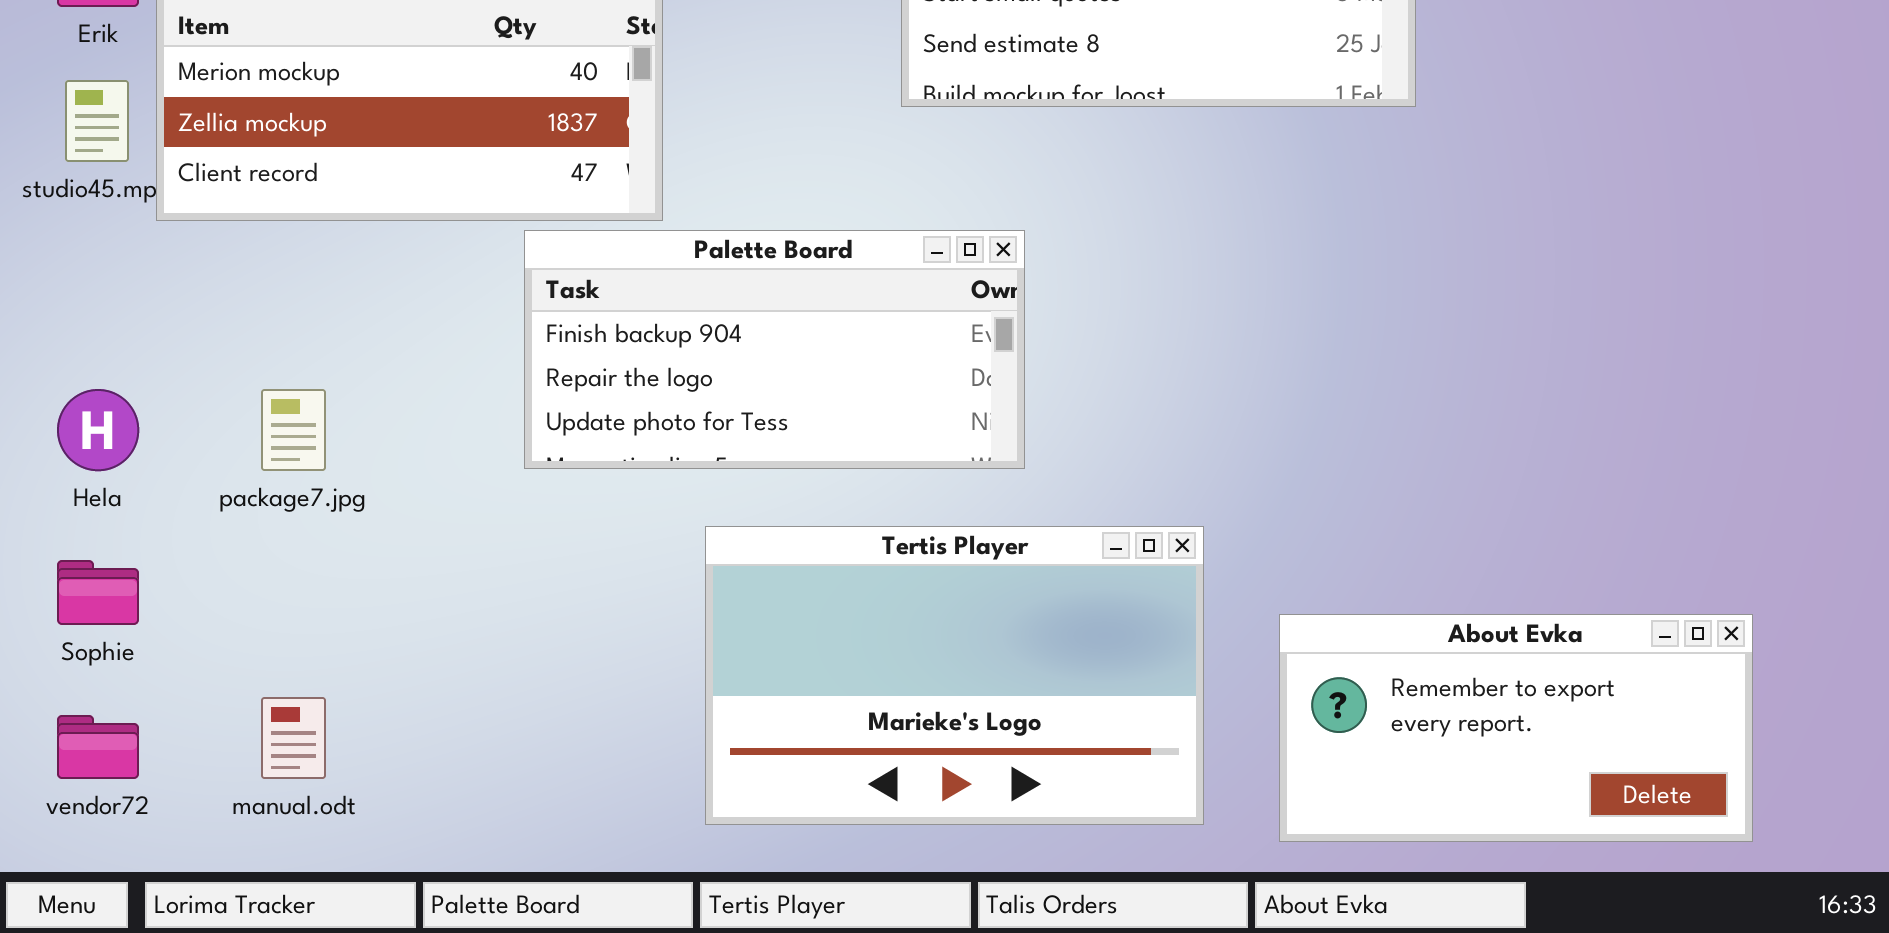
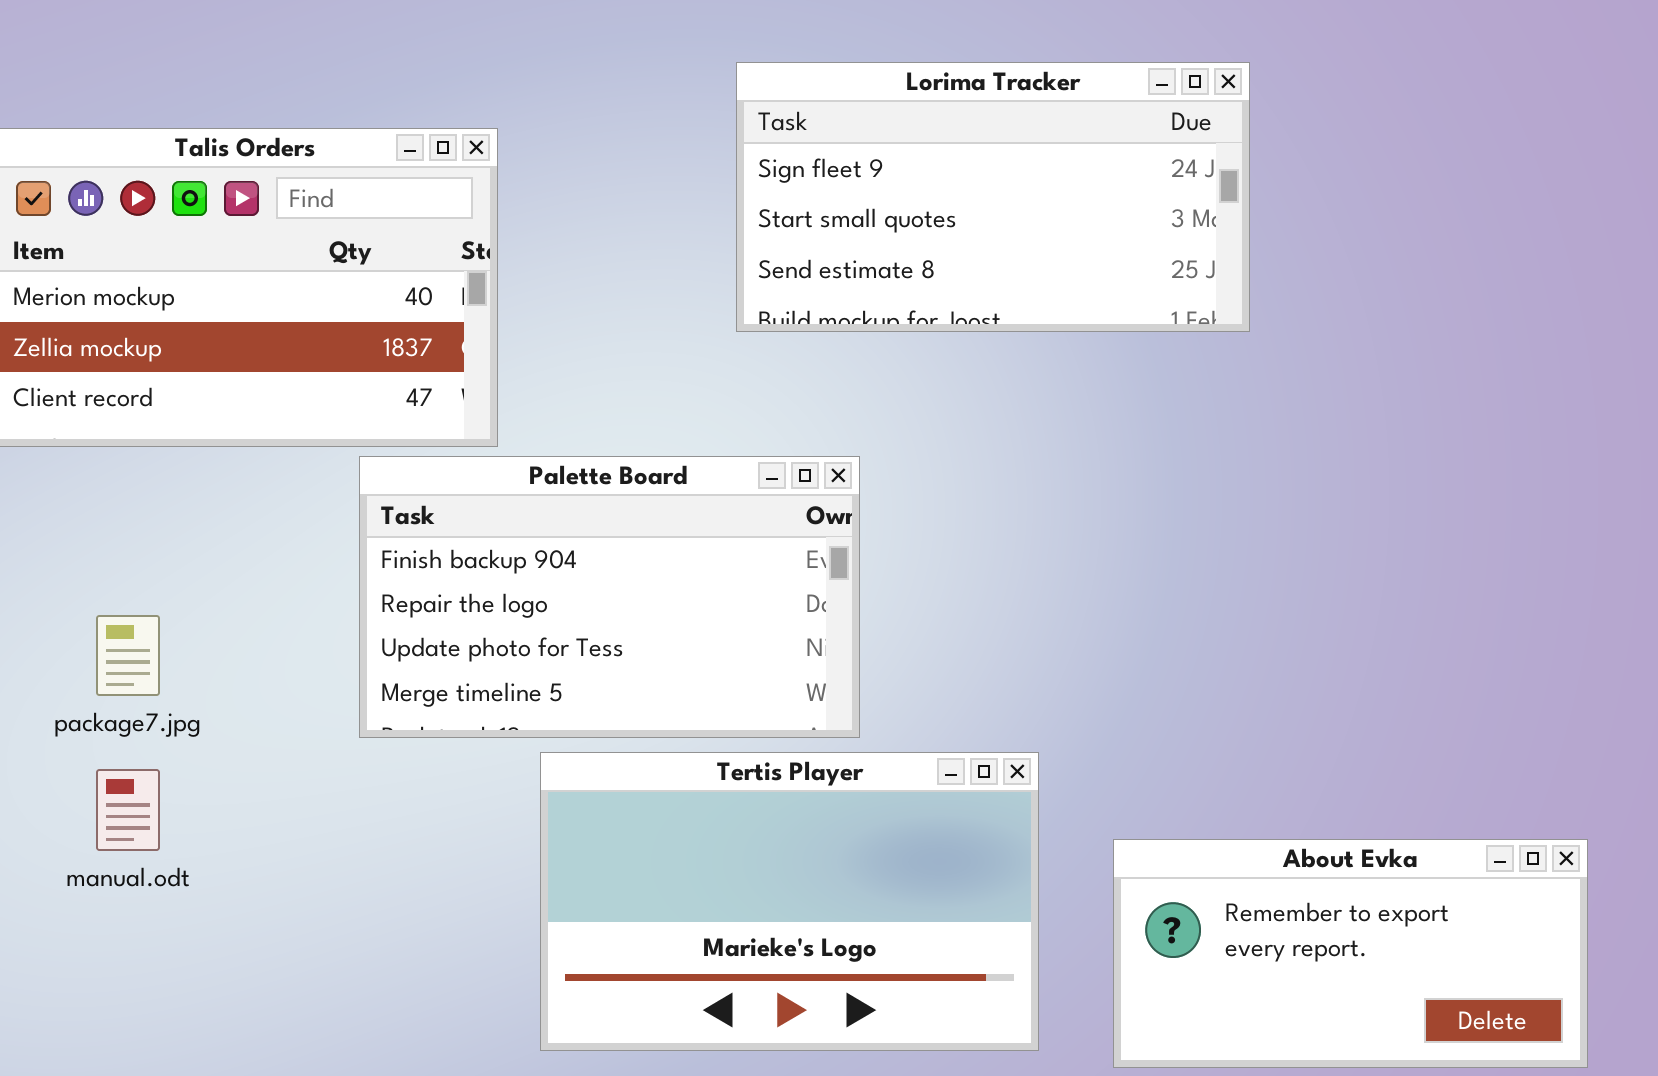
Palette Board: [524,230,1025,469] -> [359,456,860,738], resized
manual.odt: [261,697,326,779] -> [96,769,160,851], moved

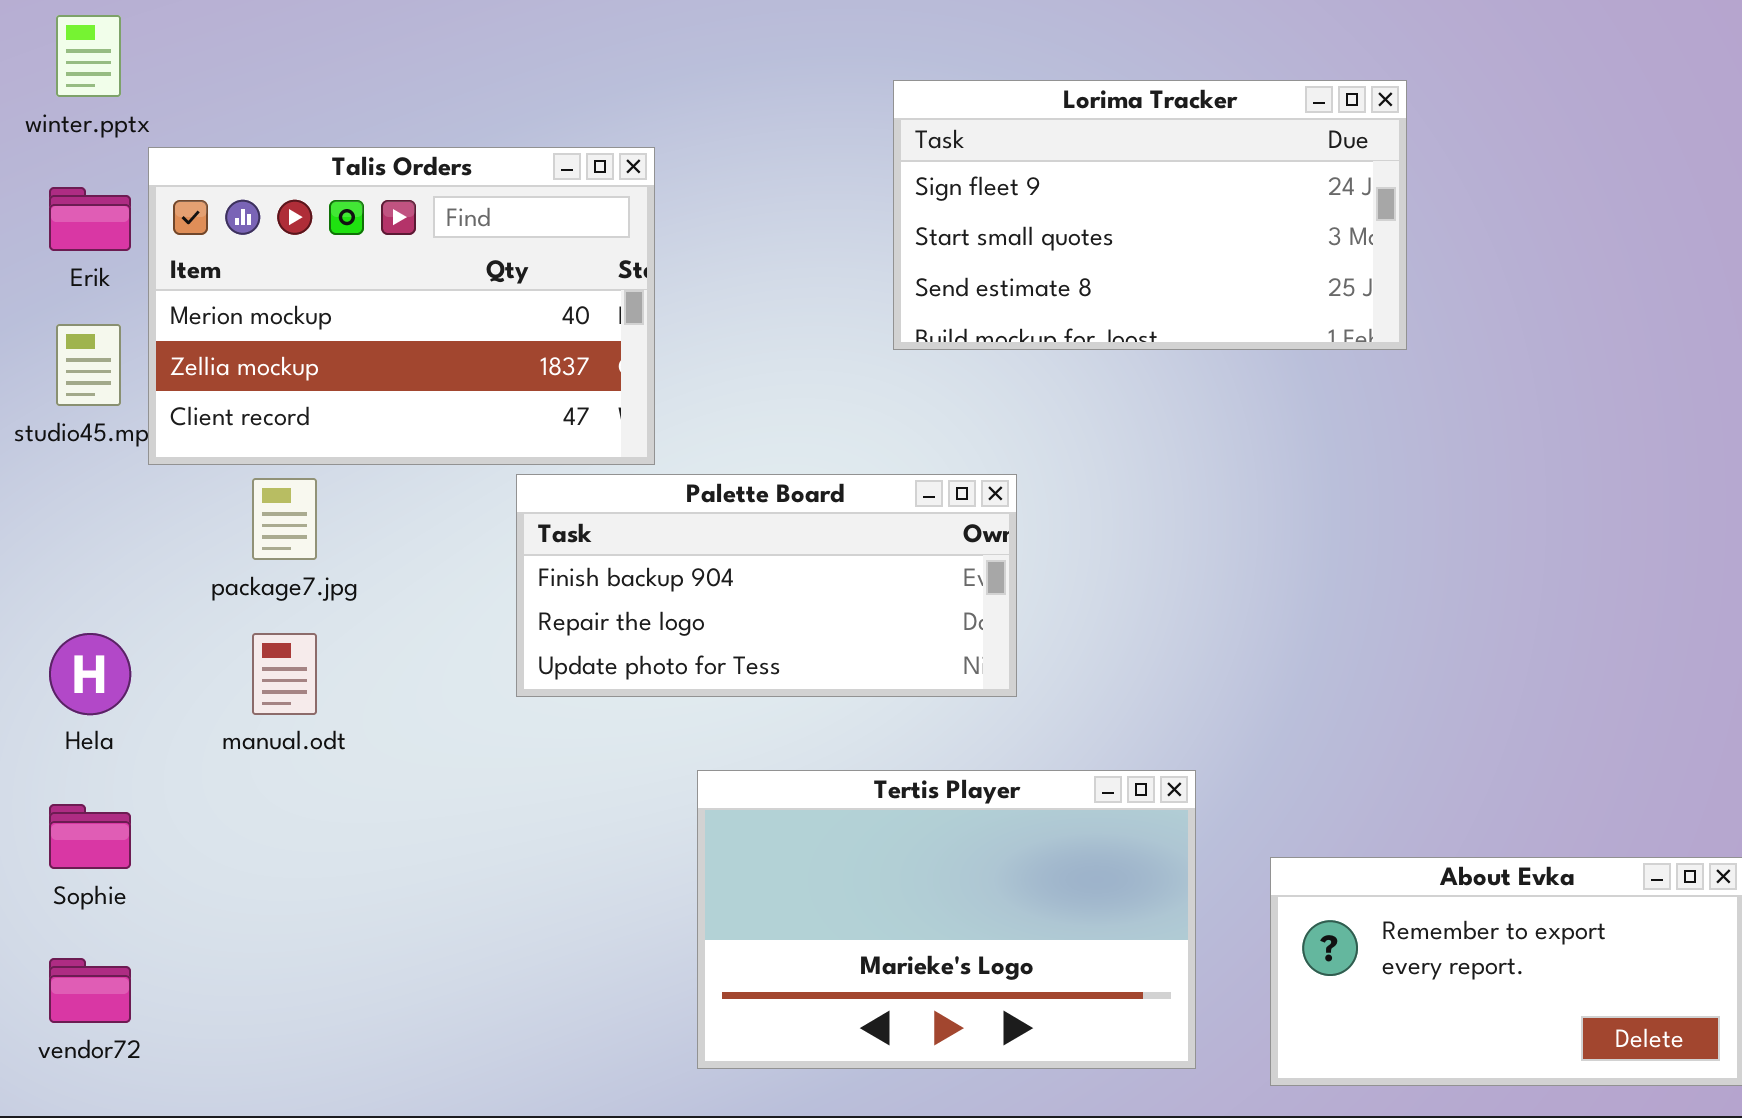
Palette Board: [359,456,860,738] -> [516,474,1017,697], resized
package7.jpg: [96,615,160,696] -> [252,478,317,560], moved
manual.odt: [96,769,160,851] -> [252,633,317,715], moved

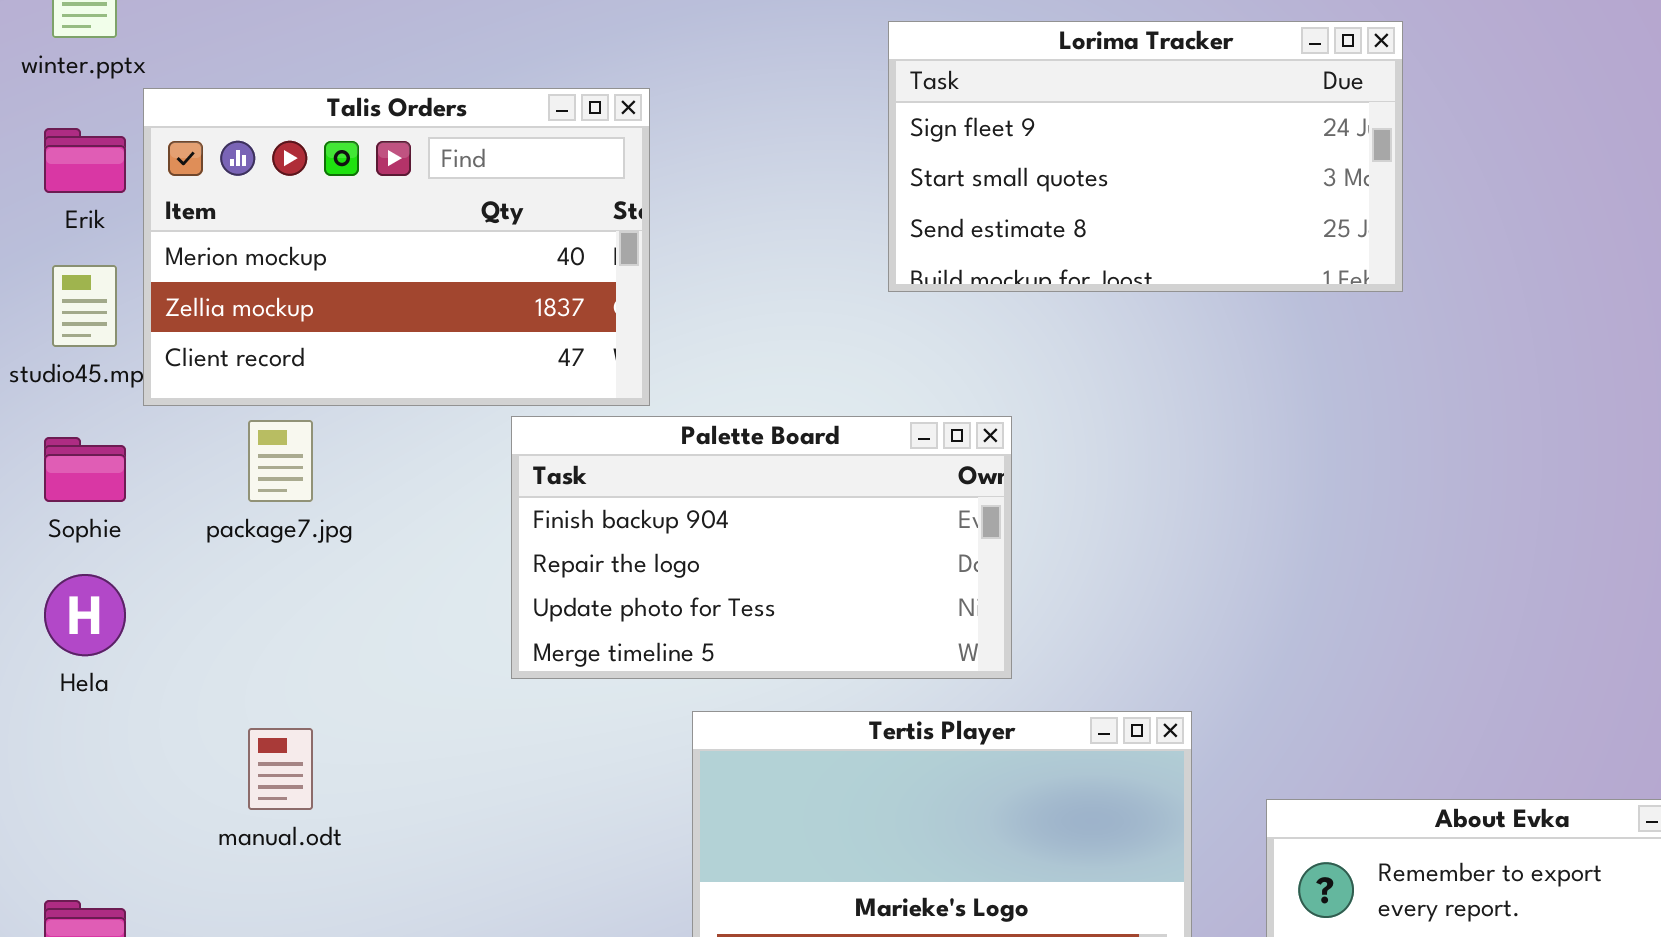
Palette Board: [516,474,1017,697] -> [511,416,1012,679], resized
manual.odt: [252,633,317,715] -> [248,728,313,810], moved
Sophie: [49,804,131,869] -> [44,437,126,502], moved

